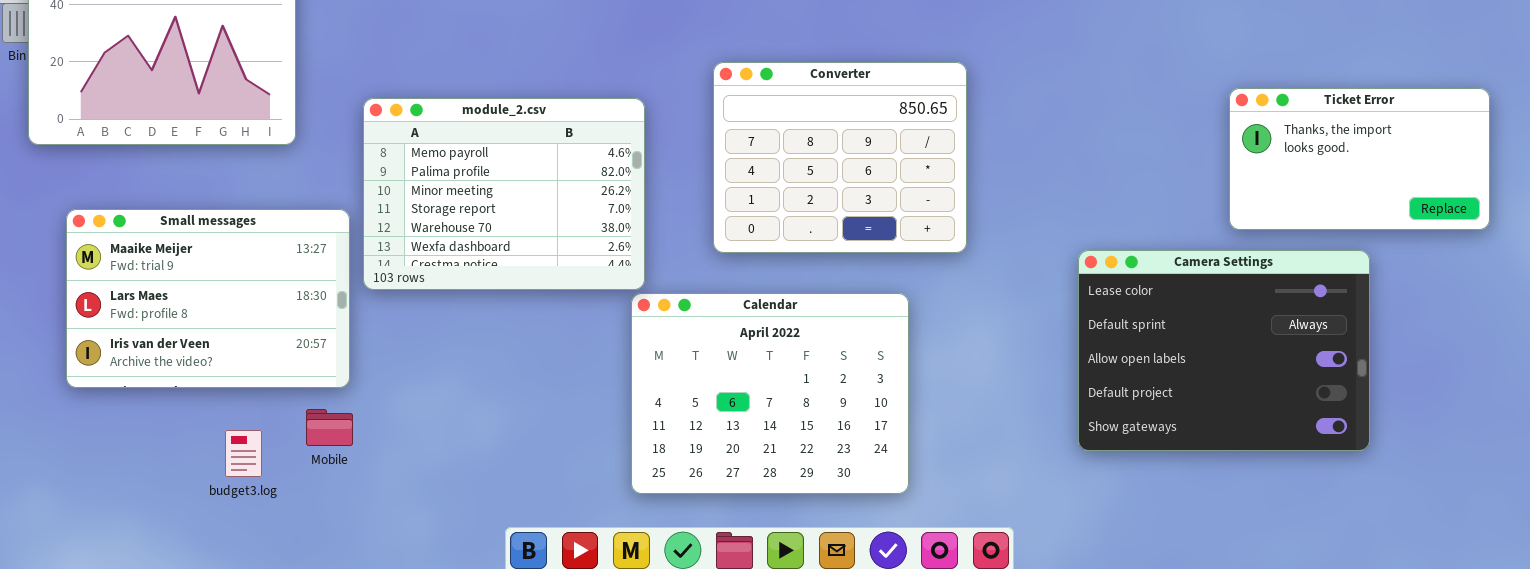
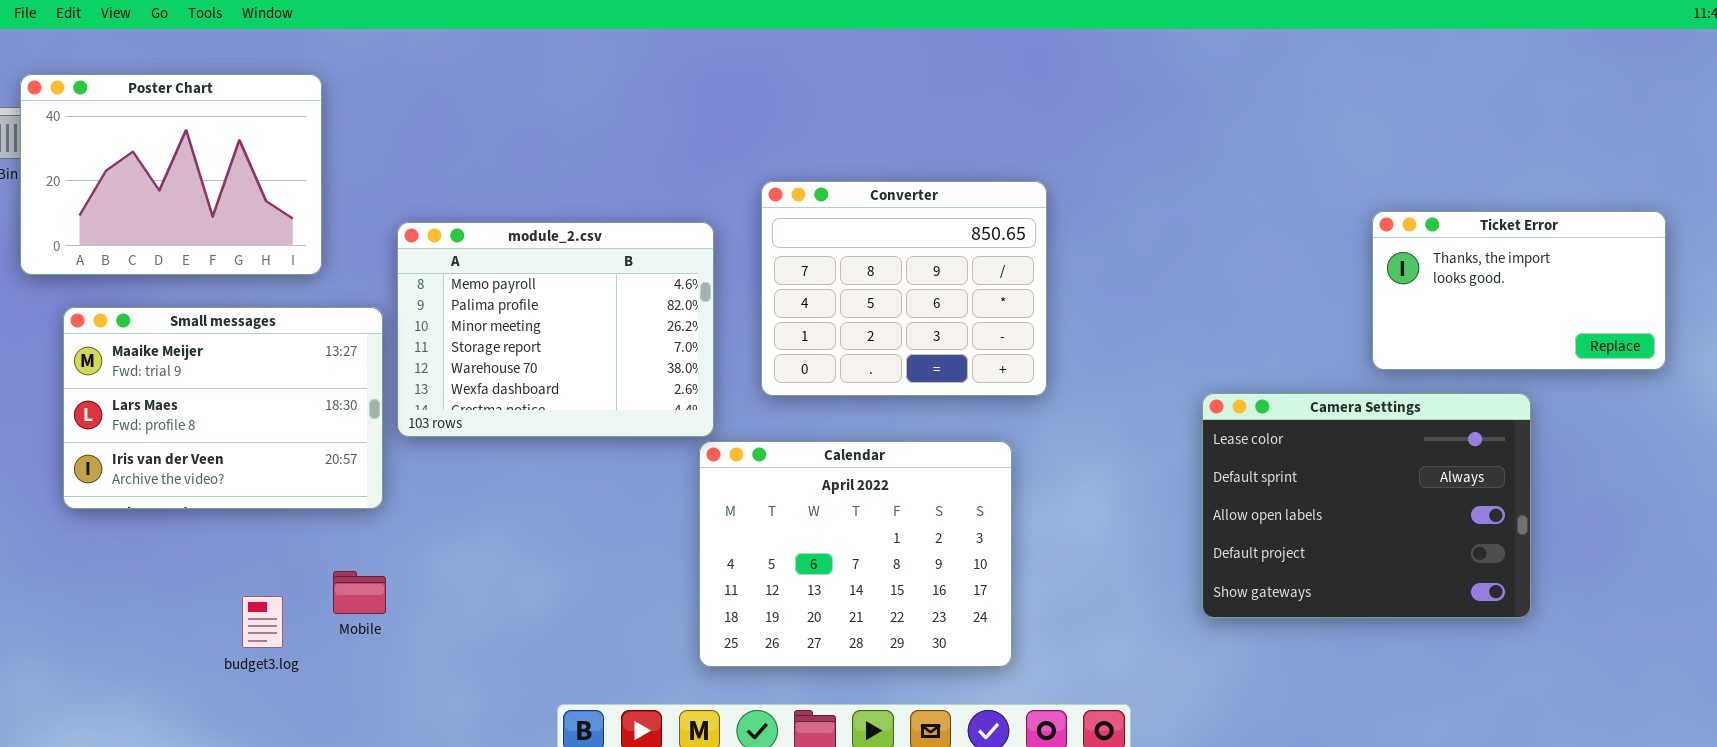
Converter: [713,62,967,253] -> [761,181,1047,396], moved
Small messages: [66,209,350,388] -> [63,307,383,509], moved

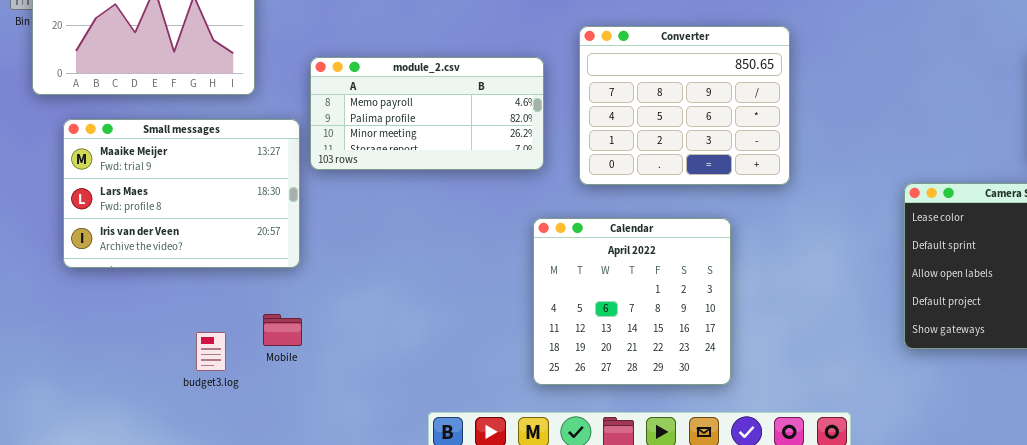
module_2.csv: [397,222,714,437] -> [310,57,544,170], resized
Calendar: [699,441,1012,667] -> [533,218,731,385], resized

